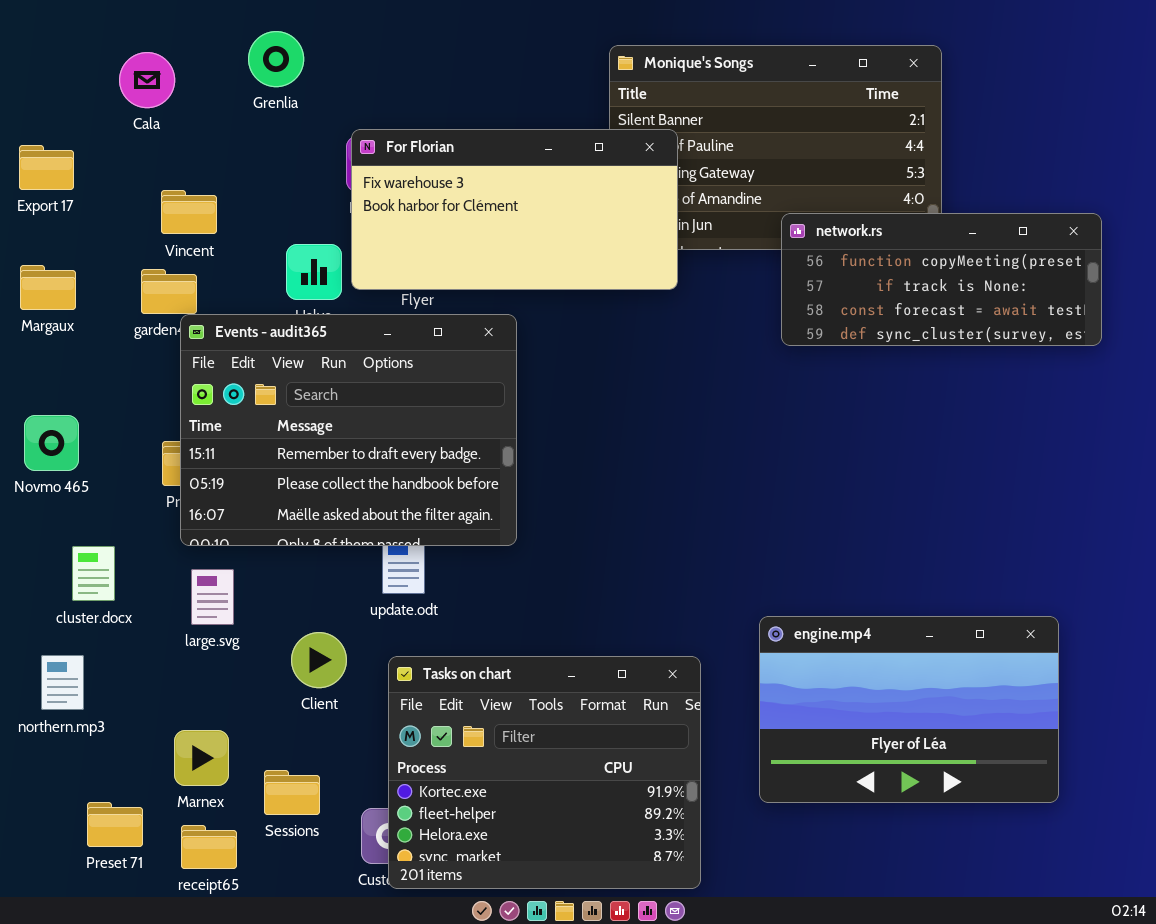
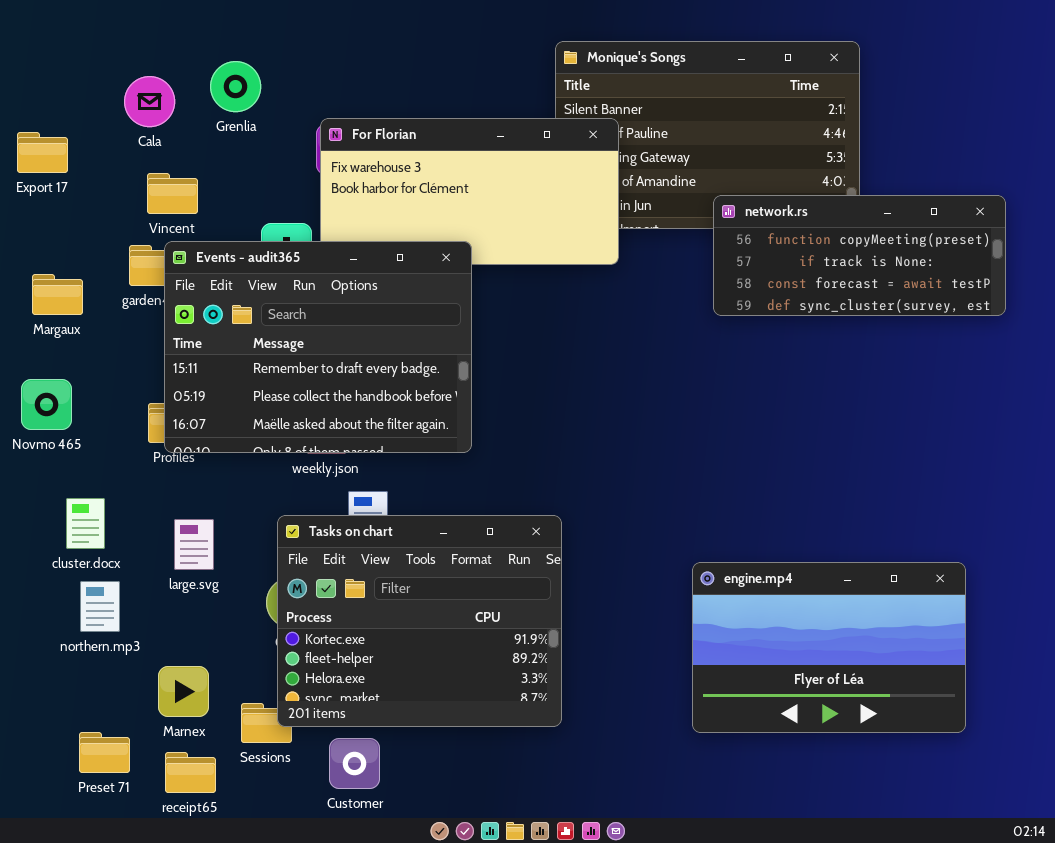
Grenlia: [248,31,304,87] -> [210,61,261,112], moved
Cala: [119,52,175,108] -> [124,76,175,127], moved
Margaux: [20,265,76,310] -> [32,274,83,315], moved
Events - audit365: [180,314,517,546] -> [164,241,472,453], moved
northern.mp3: [41,655,84,710] -> [80,581,120,632], moved
Tasks on chart: [388,656,701,889] -> [277,515,562,727], moved

